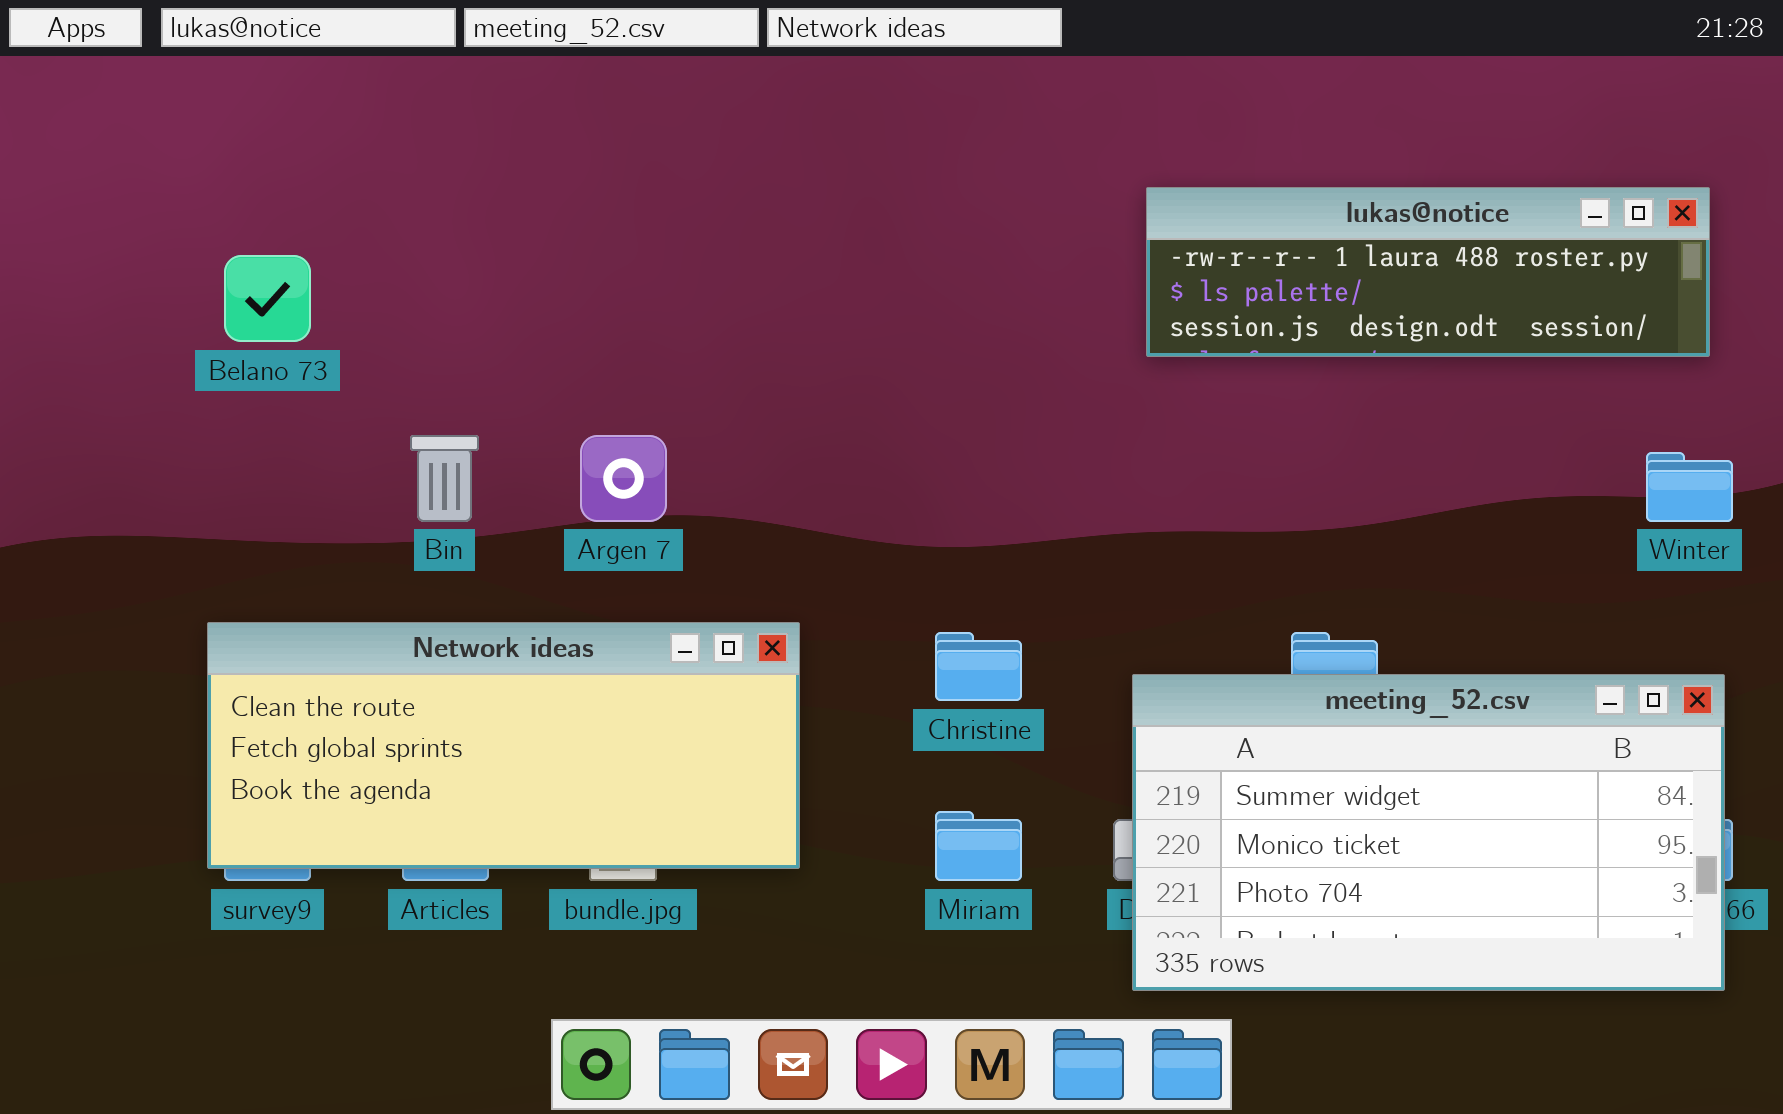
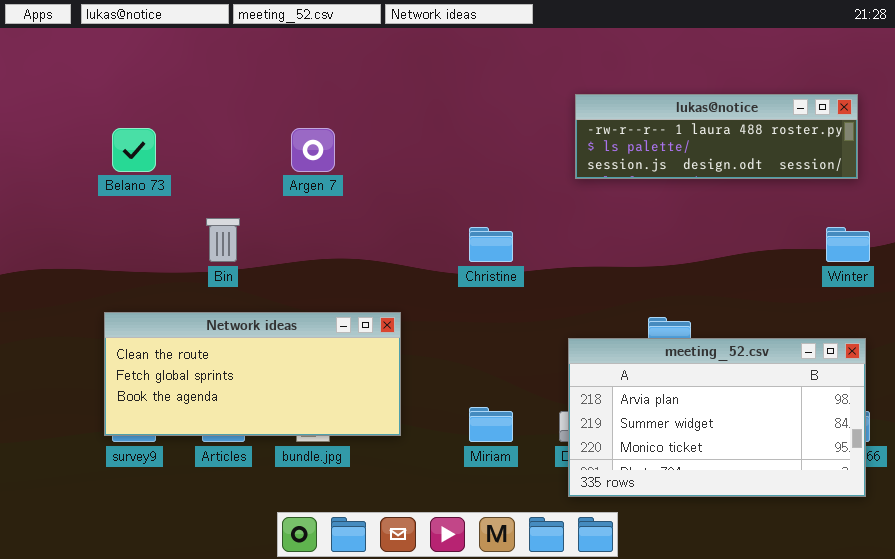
Argen 7: [580,435,667,522] -> [291,128,335,172], moved
Christine: [935,632,1022,701] -> [469,227,513,262], moved
meeting_52.csv: [1132,674,1725,991] -> [568,338,866,497], scrolled up 1 row

